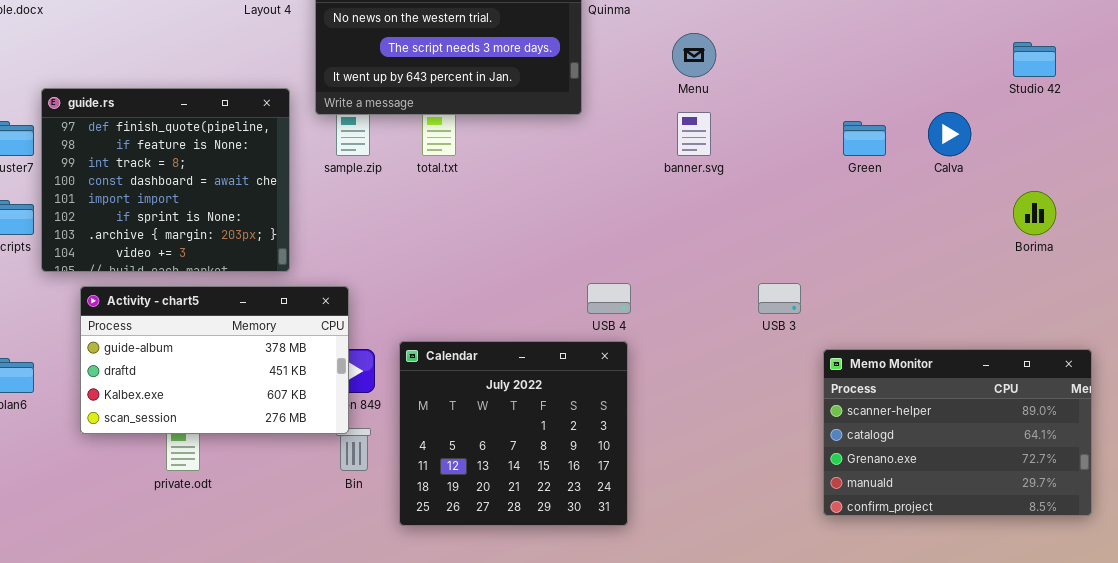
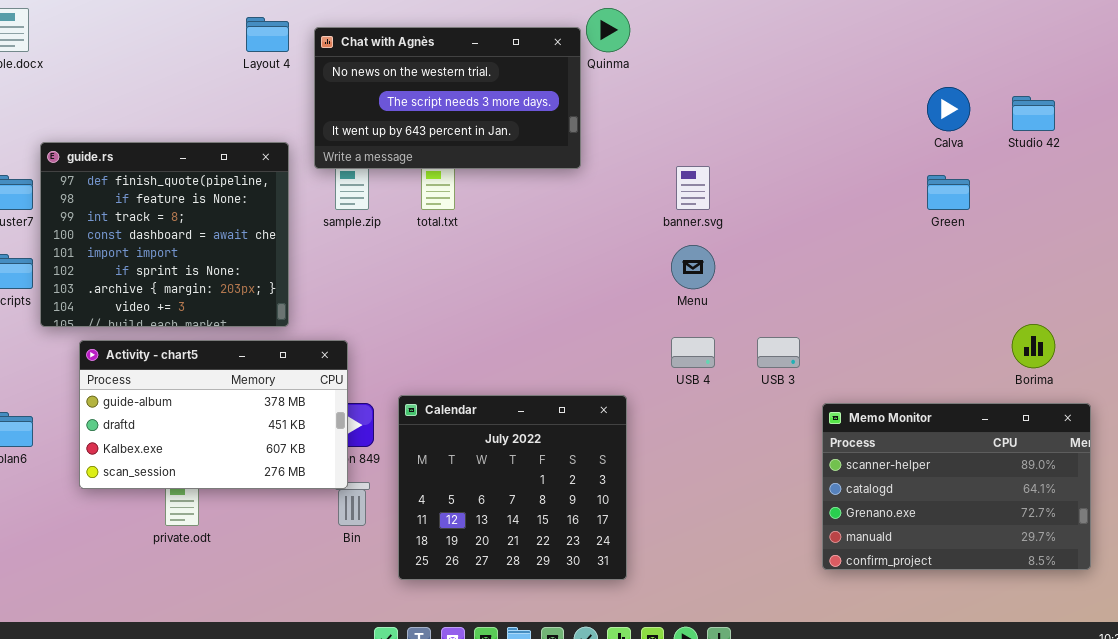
Menu: [672,33,716,77] -> [671,245,715,289], moved
Calva: [928,112,971,156] -> [927,87,970,131], moved
Green: [843,121,886,156] -> [927,175,970,210], moved
Borima: [1013,191,1056,235] -> [1012,324,1055,368], moved
USB 4: [587,283,631,314] -> [671,337,715,368], moved

